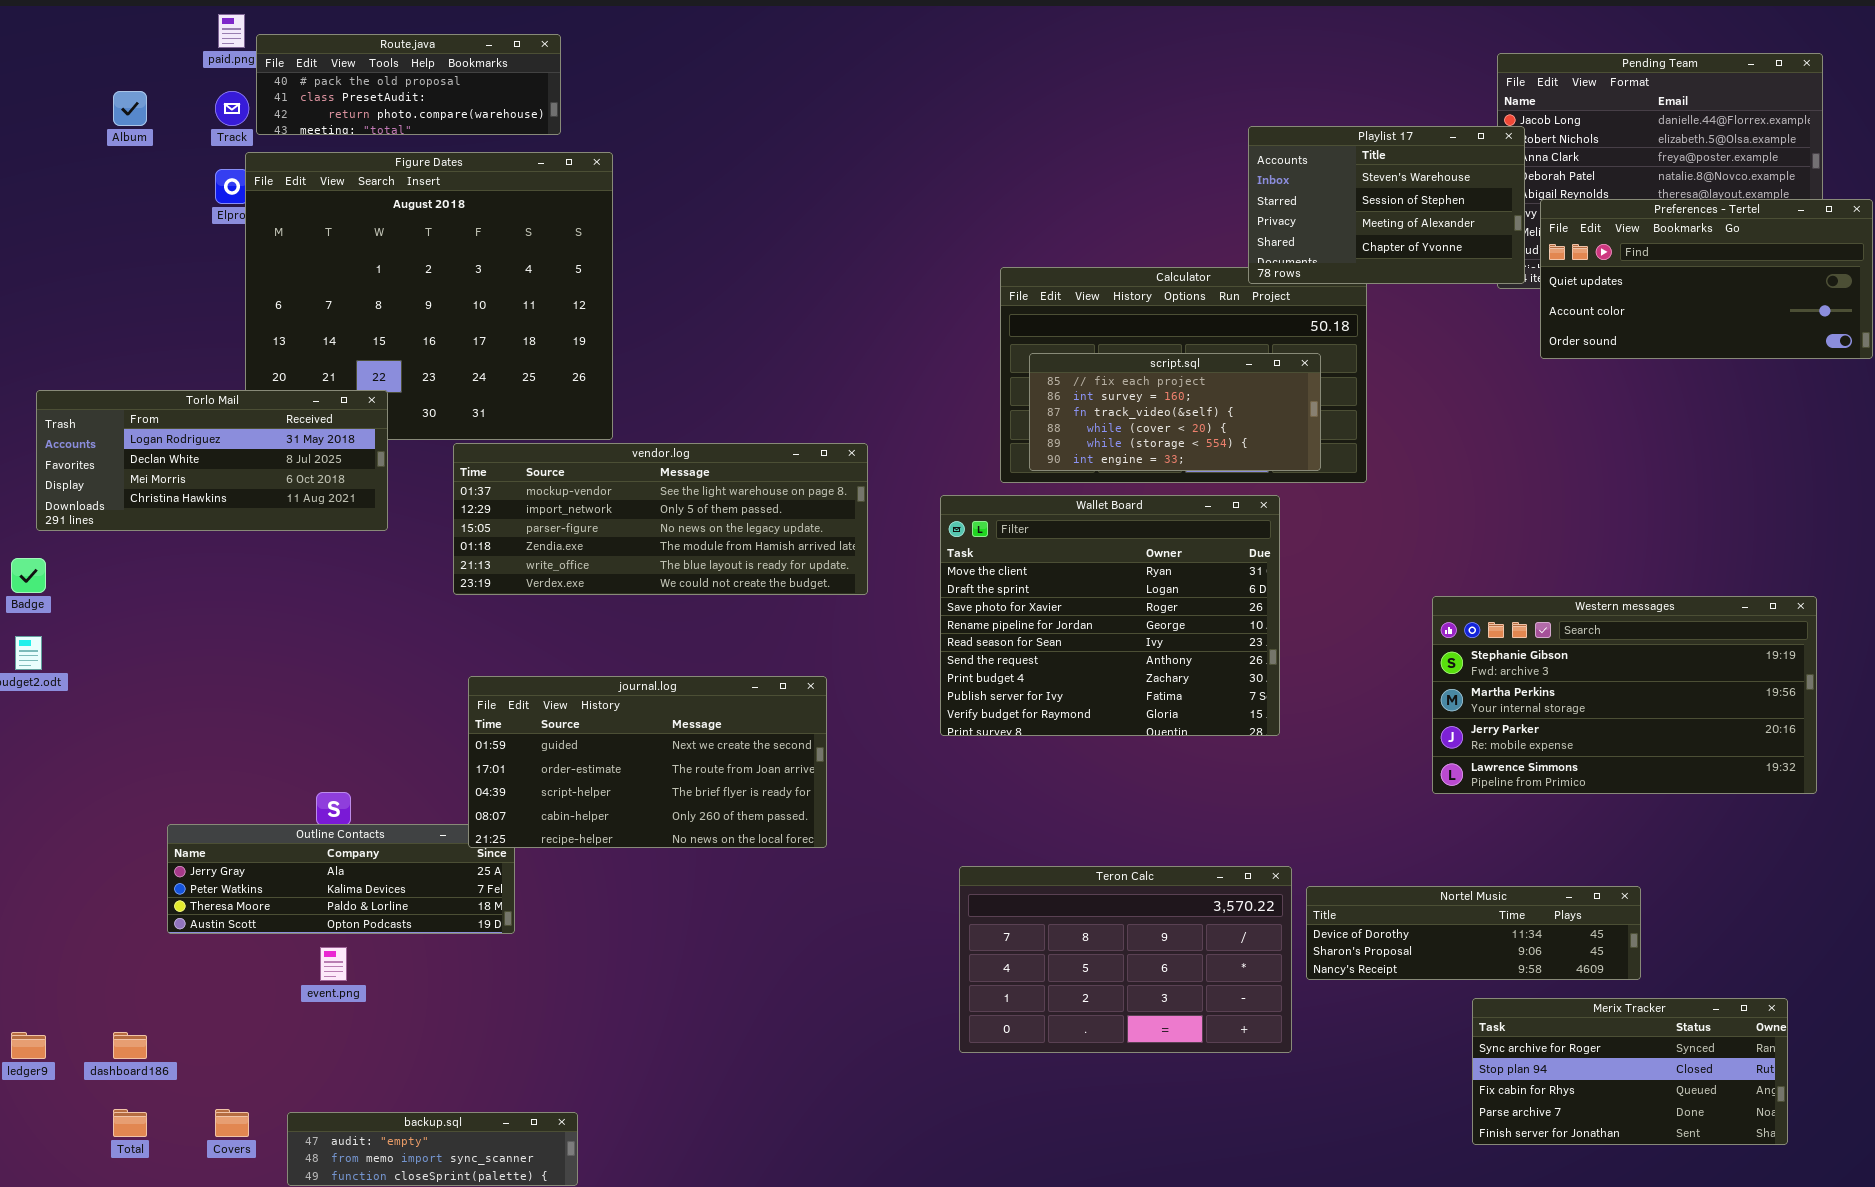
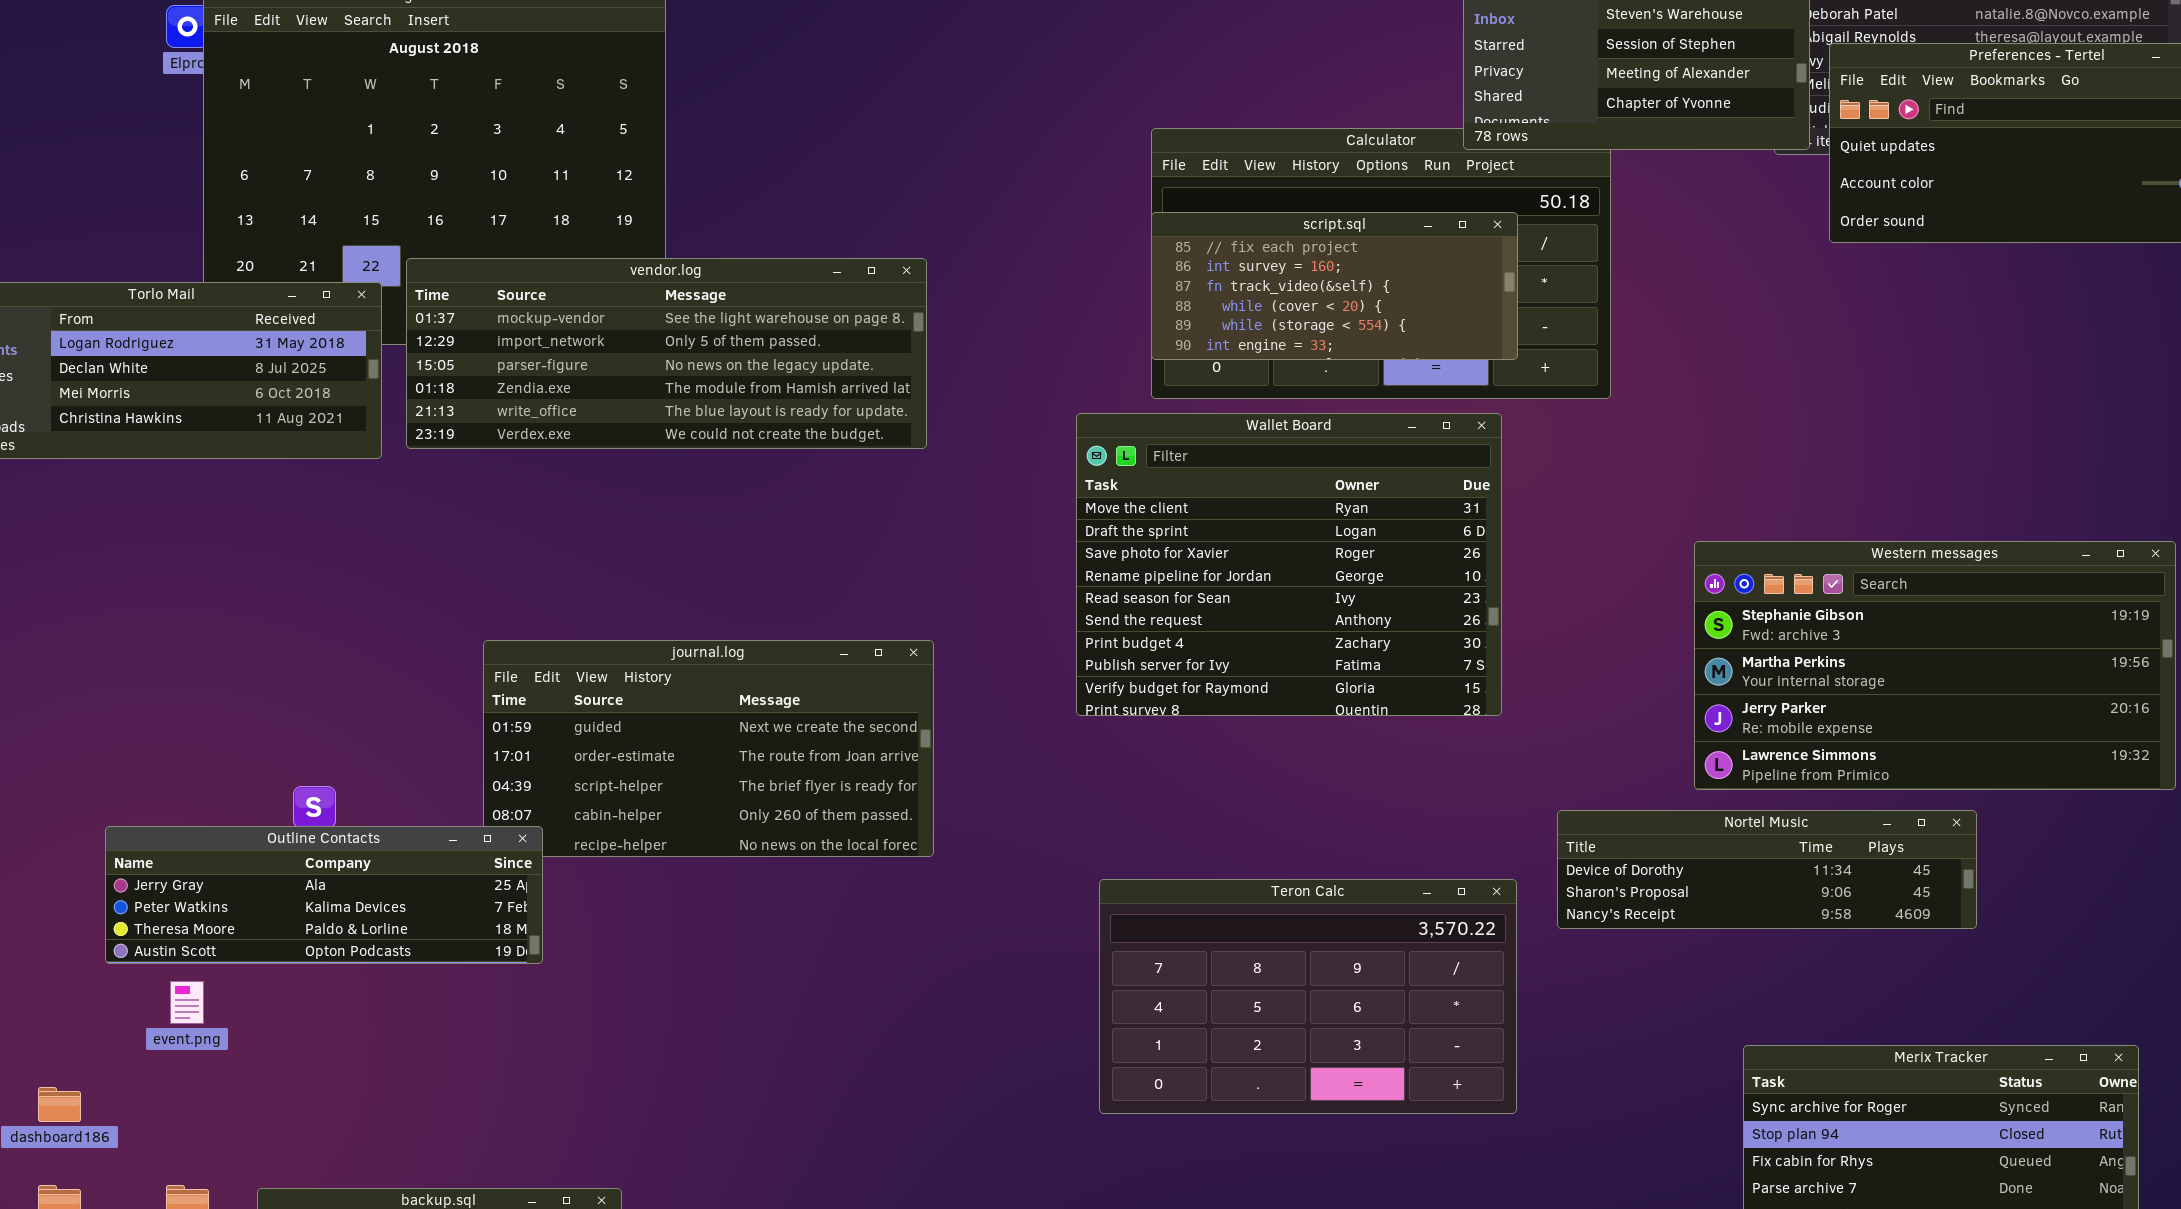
script.sql: [1029,353,1321,471] -> [1151,212,1518,360], moved
vendor.log: [453,443,868,595] -> [406,258,927,449], moved
Outline Contacts: [167,824,515,934] -> [105,826,543,964], raised
Nortel Music: [1306,886,1641,980] -> [1557,810,1977,929], moved
event.png: [320,947,347,981] -> [170,981,204,1024], moved

